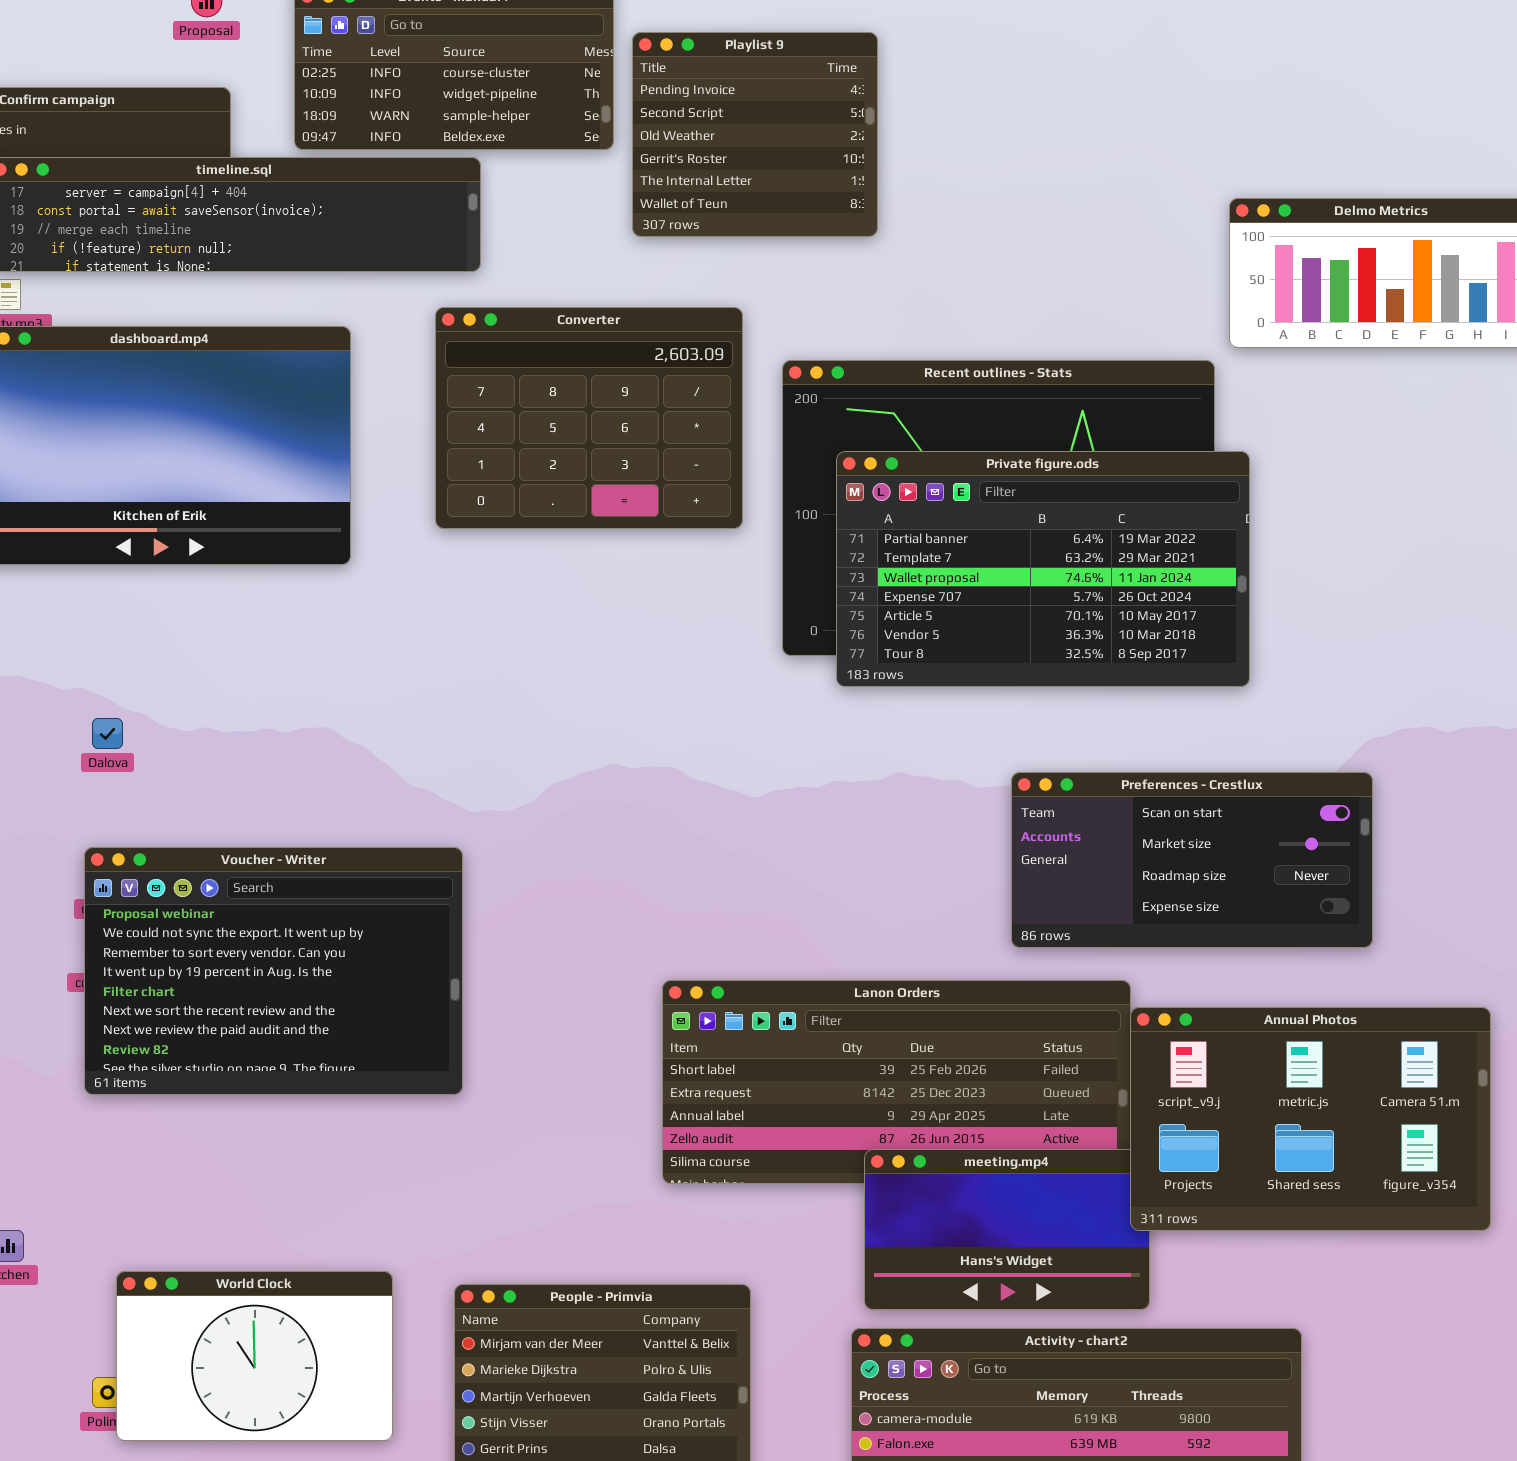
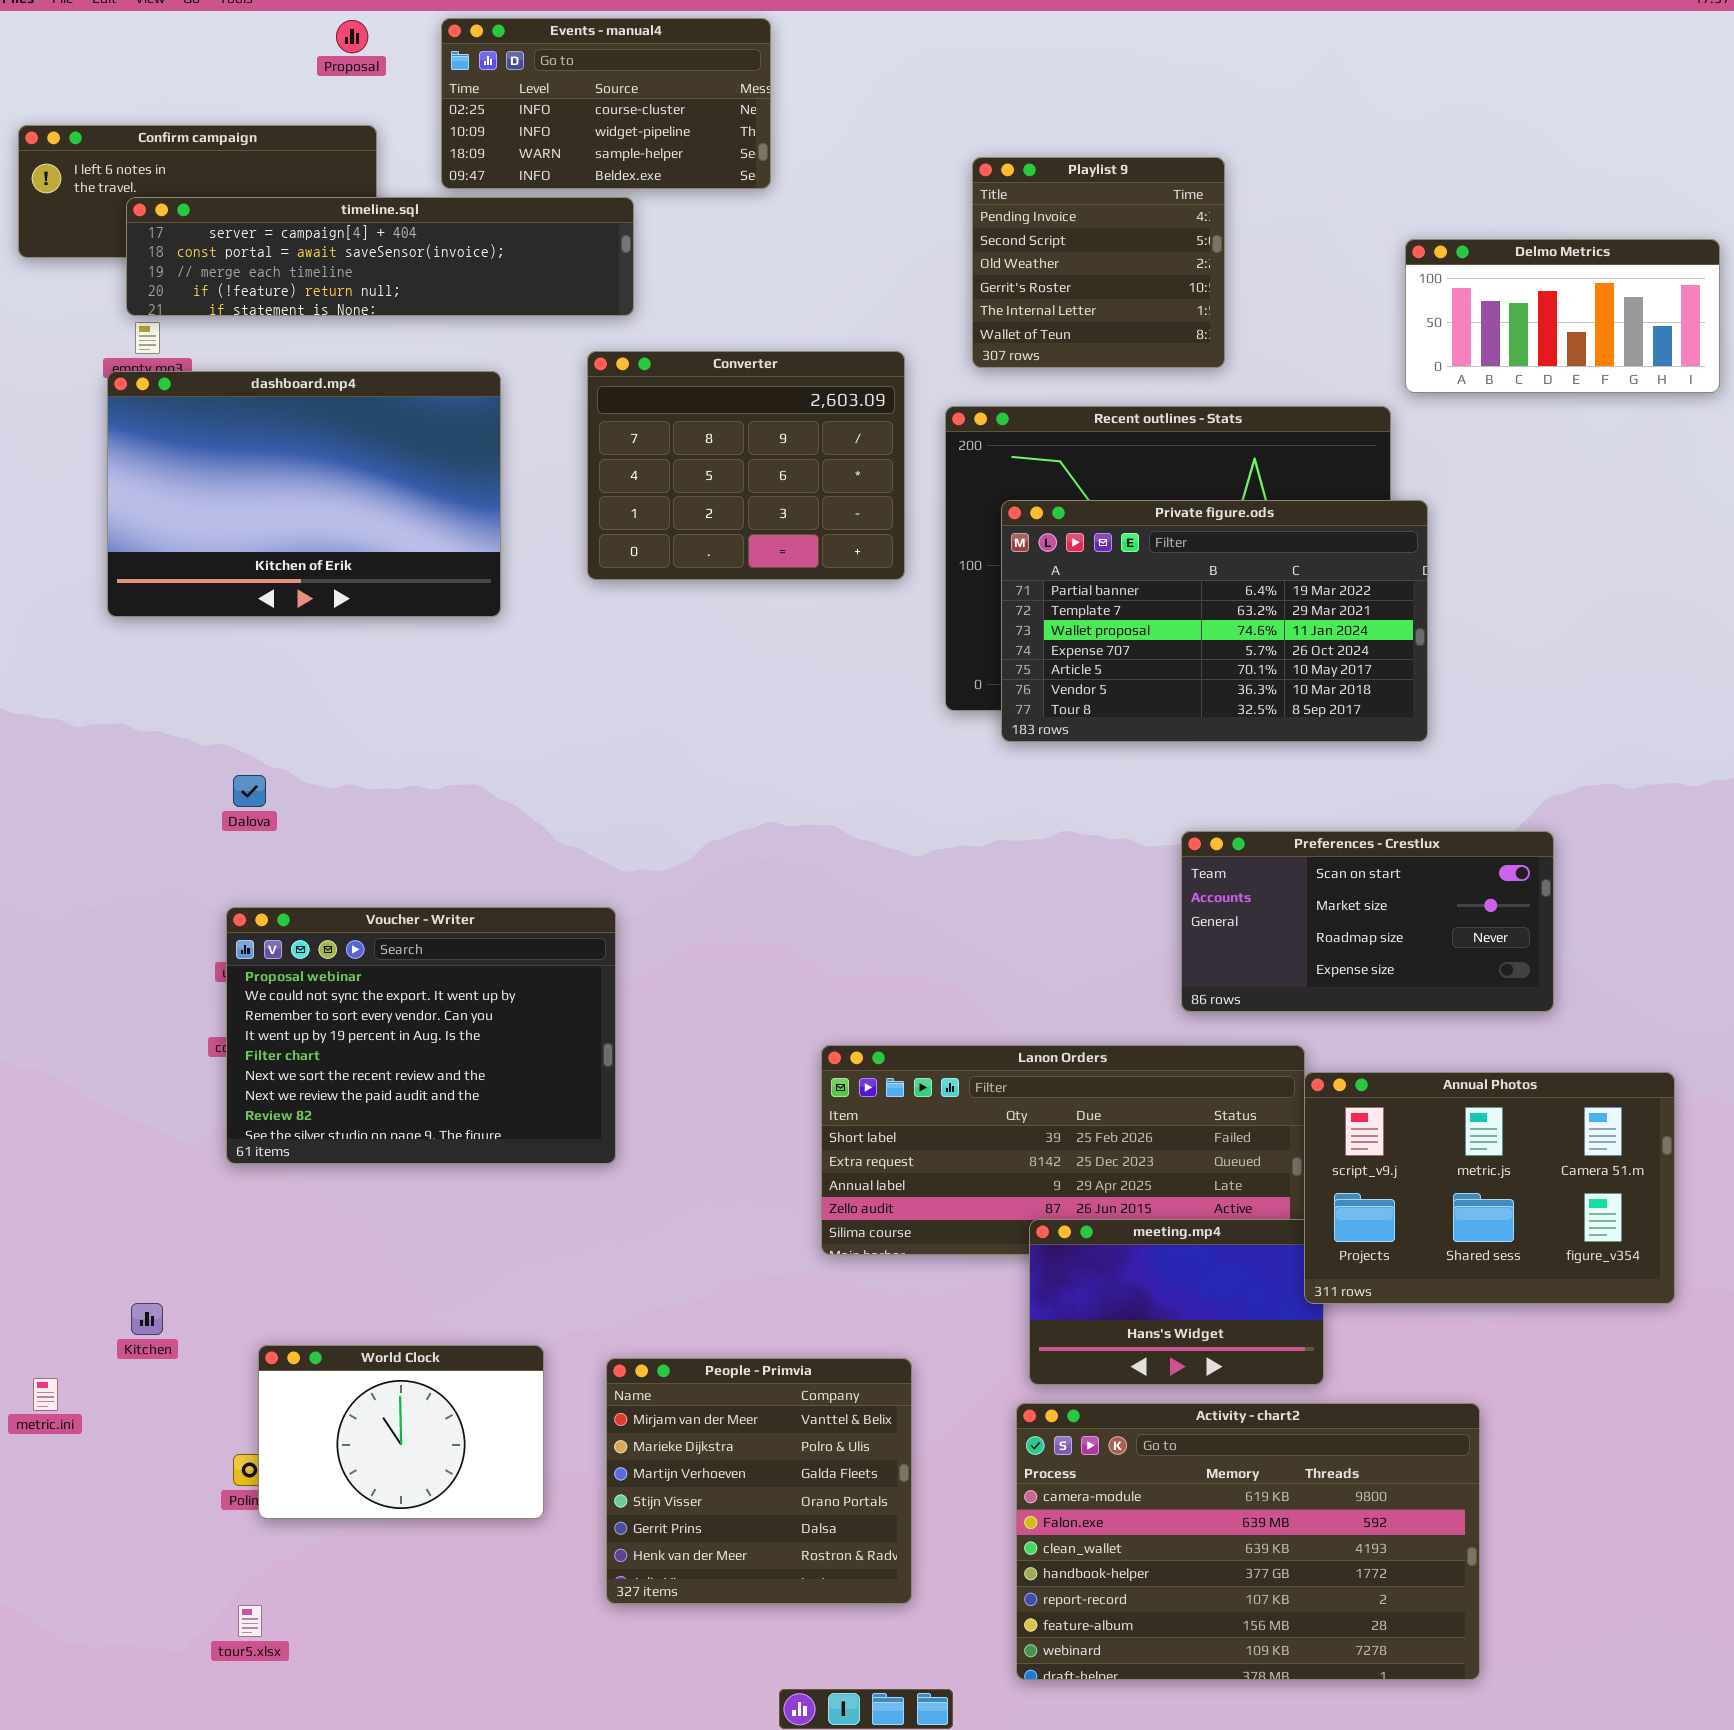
Playlist 9: [632,32,878,237] -> [972,157,1225,368], moved

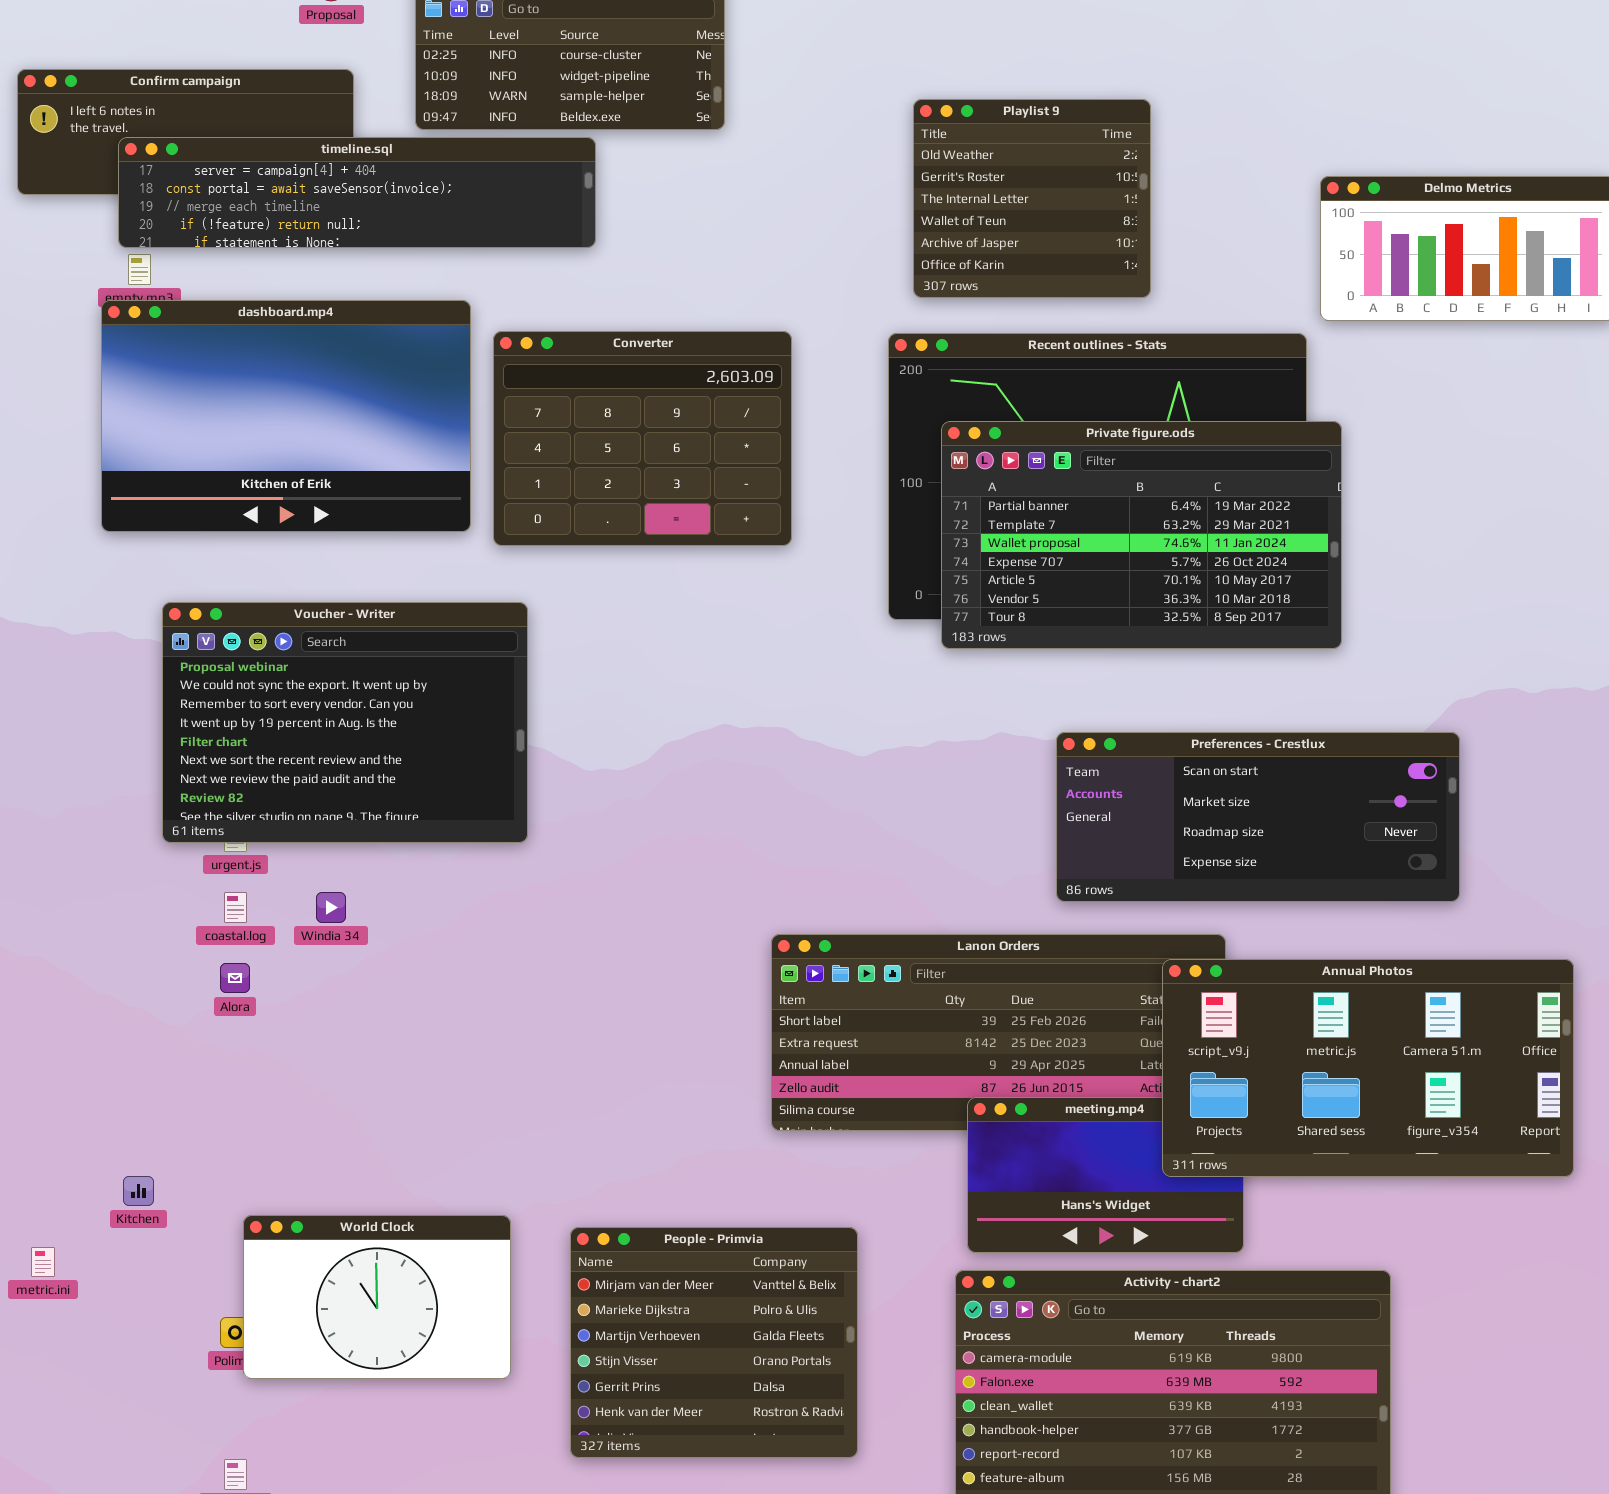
Playlist 9: [972,157,1225,368] -> [913,99,1151,298], scrolled down 2 rows
Converter: [587,351,905,580] -> [493,331,792,546], moved
Preferences - Crestlux: [1181,831,1554,1012] -> [1056,732,1460,902], resized
Voucher - Writer: [226,907,616,1164] -> [162,602,528,843], moved
Annual Photos: [1304,1072,1675,1304] -> [1162,959,1574,1177], resized

